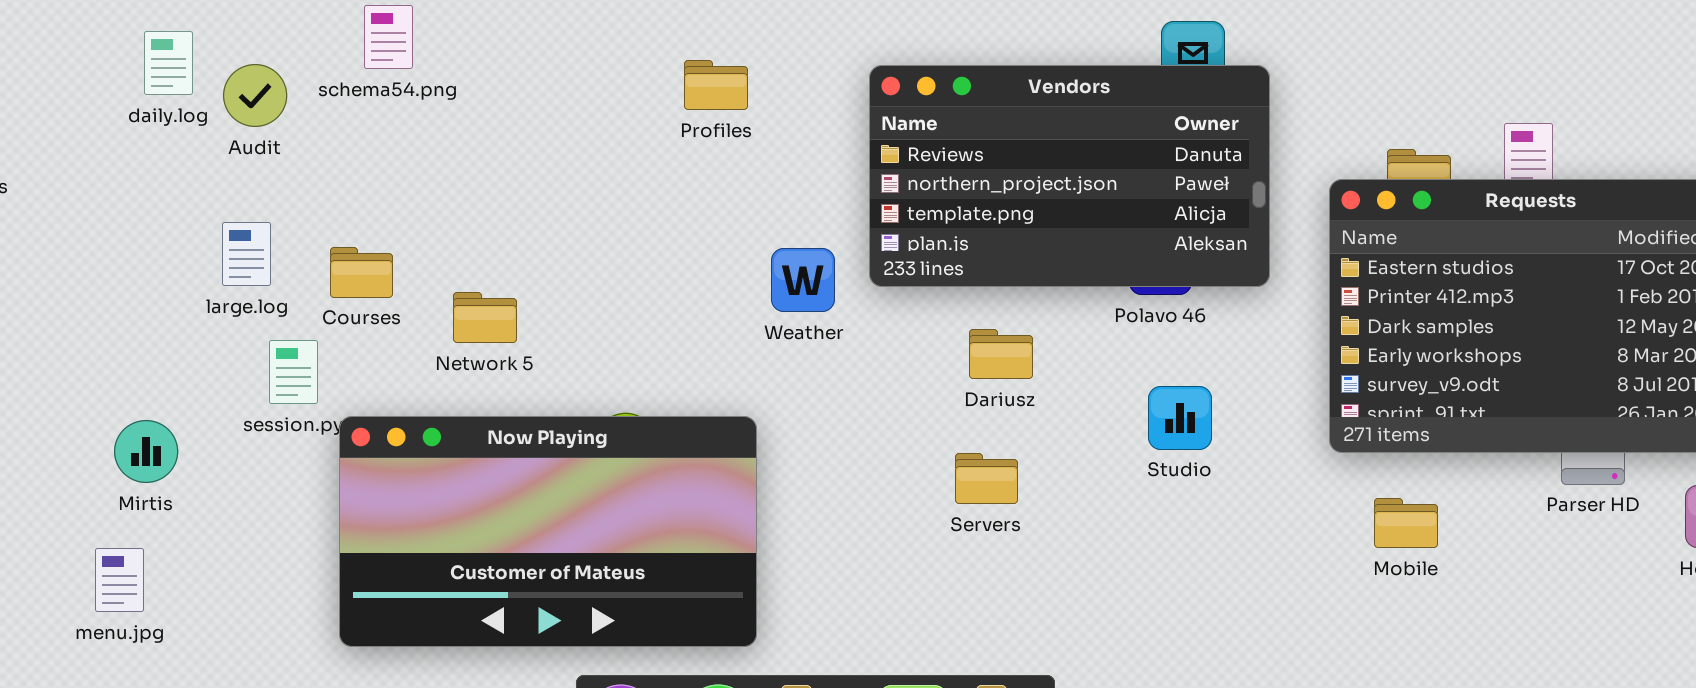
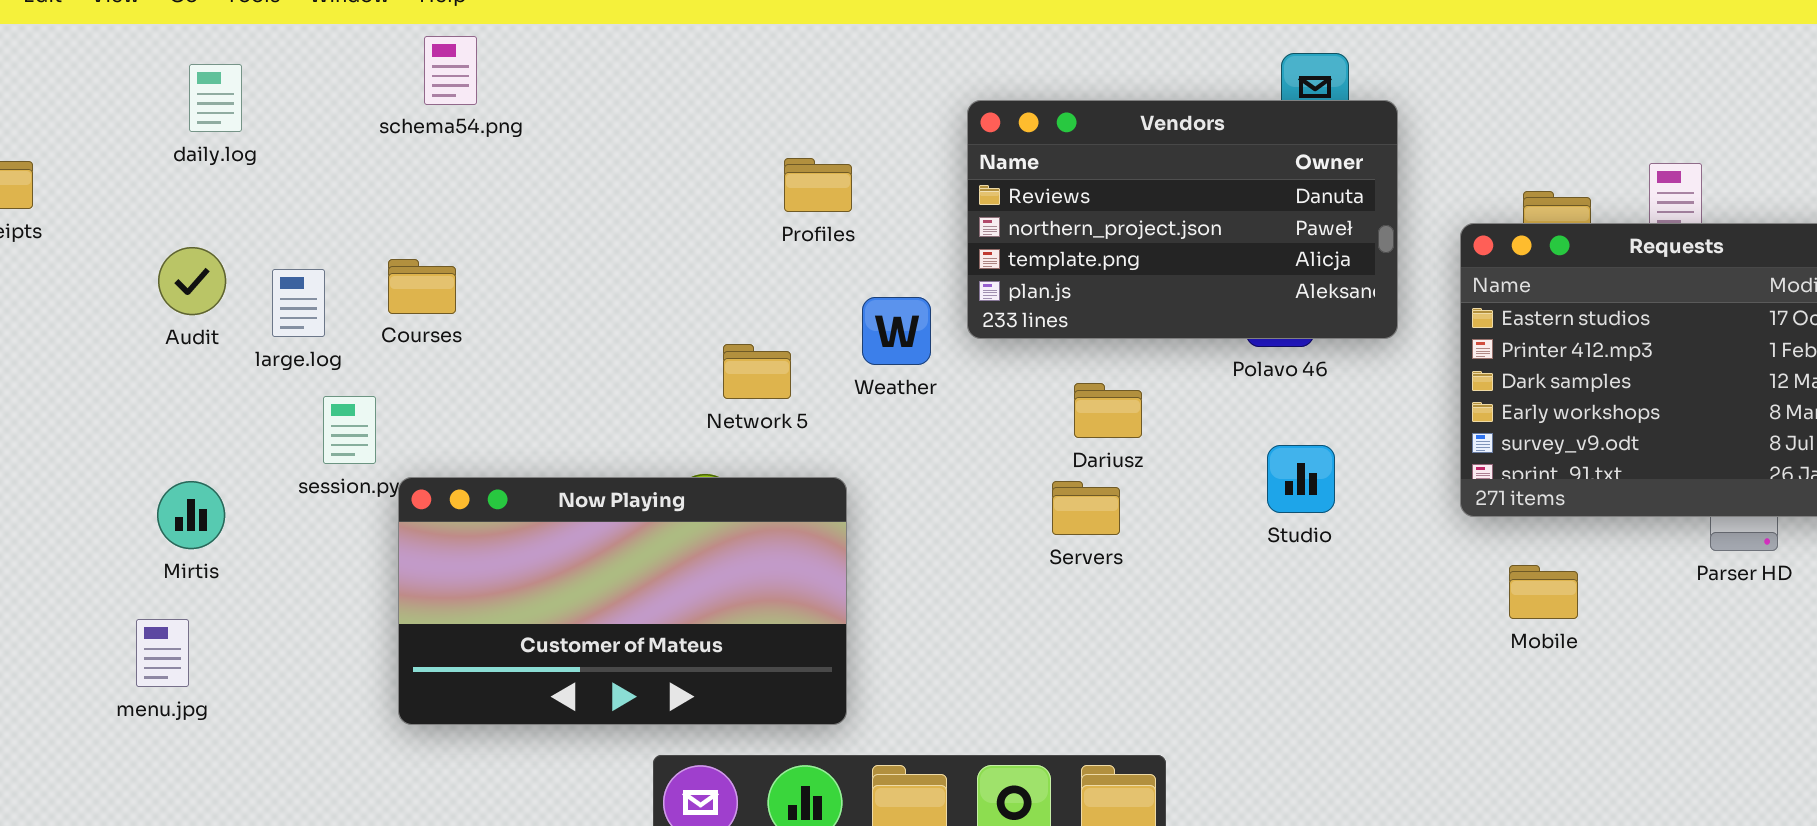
Profiles: [684,60,748,110] -> [784,158,852,212], moved
Audit: [223,64,287,127] -> [158,247,226,315], moved
Courses: [330,247,393,298] -> [388,259,456,314], moved
Network 5: [453,292,517,343] -> [723,344,791,399], moved
Servers: [955,453,1018,504] -> [1052,481,1120,535], moved

